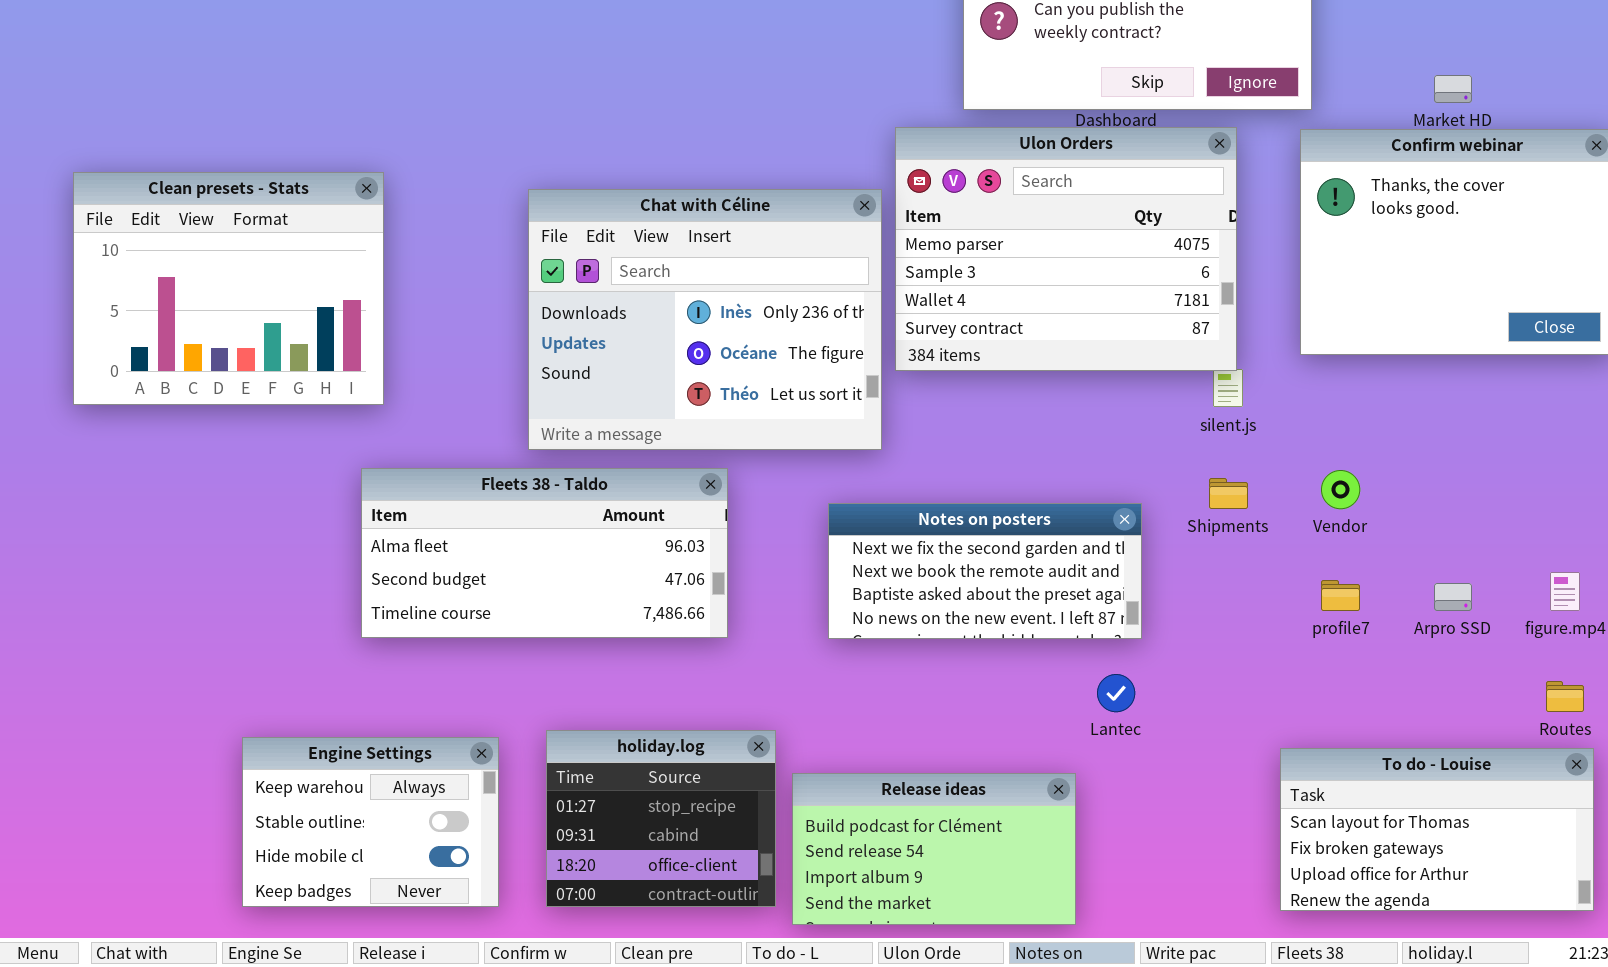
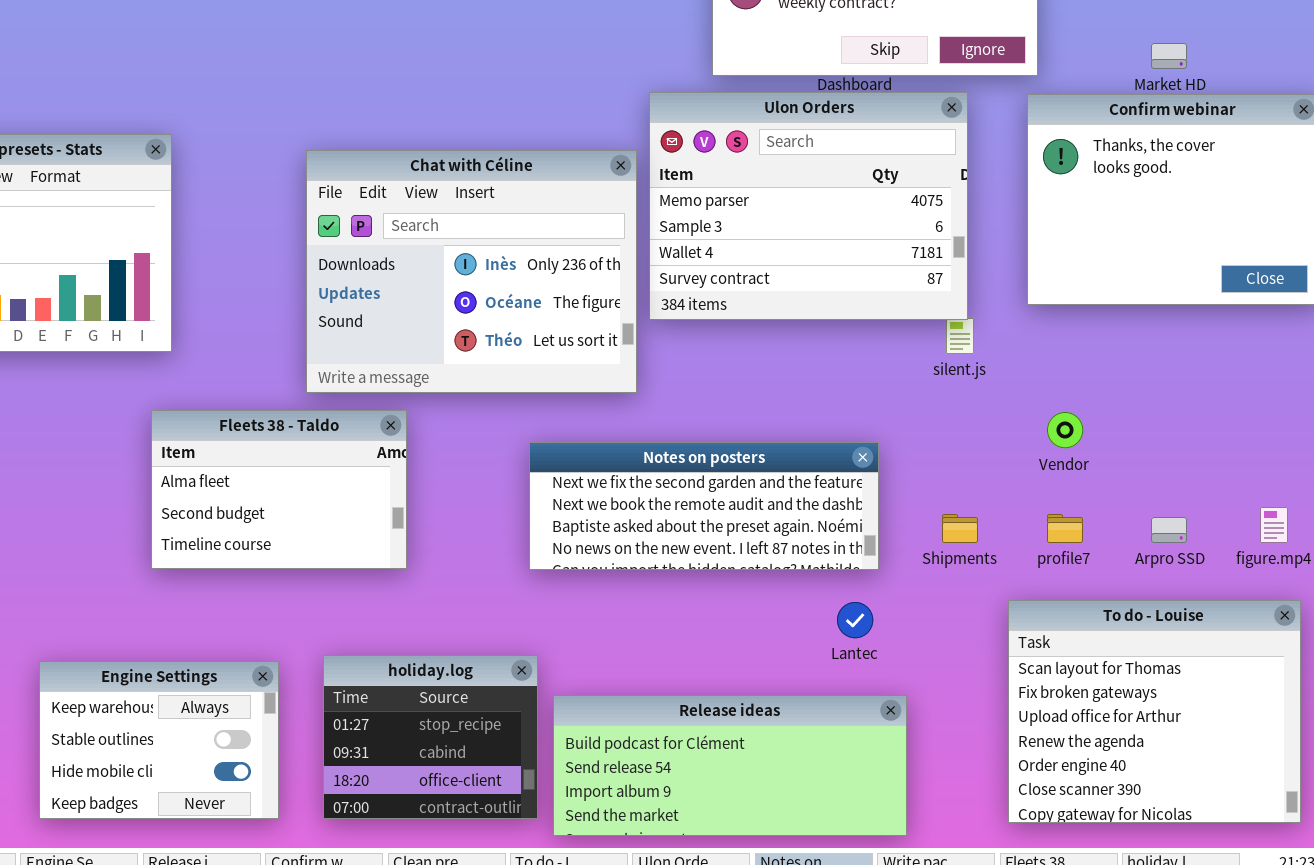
Fleets 38 - Taldo: [361,468,728,638] -> [151,410,407,569], resized
Shipments: [1209,478,1248,509] -> [942,514,978,543], moved
Notes on posters: [828,503,1142,639] -> [529,442,879,570], resized
To do - Louise: [1280,748,1594,911] -> [1008,600,1301,823], resized
Release ideas: [792,773,1076,925] -> [553,695,907,836], resized

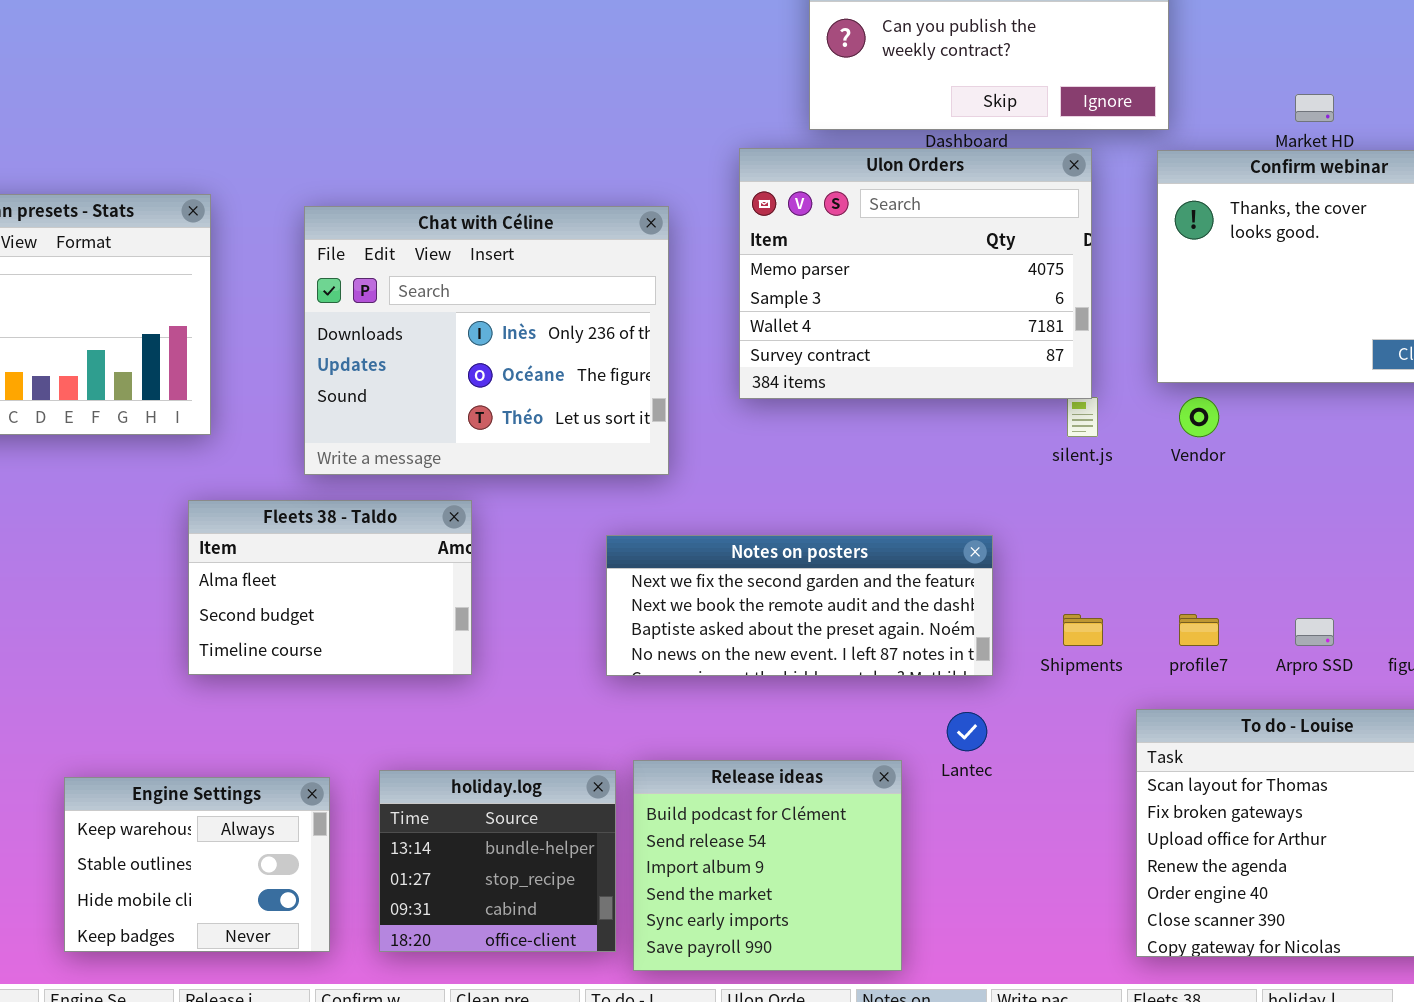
Chat with Céline: [306,150,637,393] -> [304,206,669,475], moved
Vendor: [1047,412,1083,448] -> [1179,397,1219,437], moved
holiday.log: [323,655,538,819] -> [379,770,616,952], scrolled up 1 row
Release ideas: [553,695,907,836] -> [633,760,902,971], resized

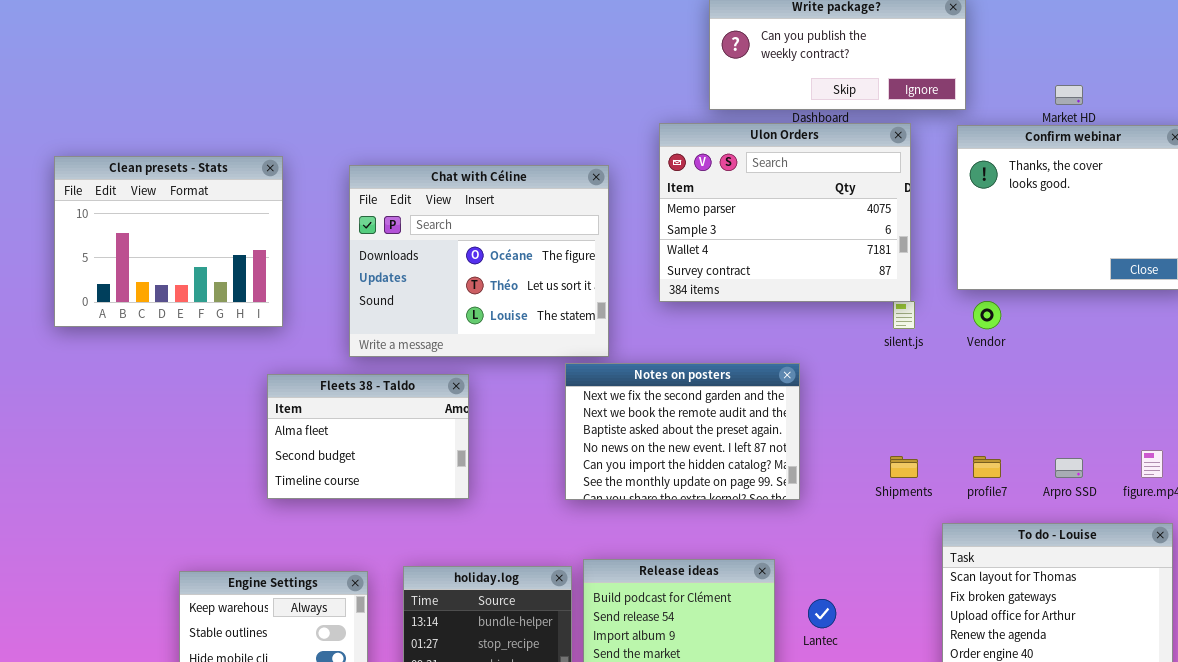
Chat with Céline: [304,206,669,475] -> [349,165,609,357], scrolled down 1 row
Notes on posters: [606,535,993,676] -> [565,363,800,500], resized
Lantec: [947,712,987,751] -> [808,599,836,628], moved

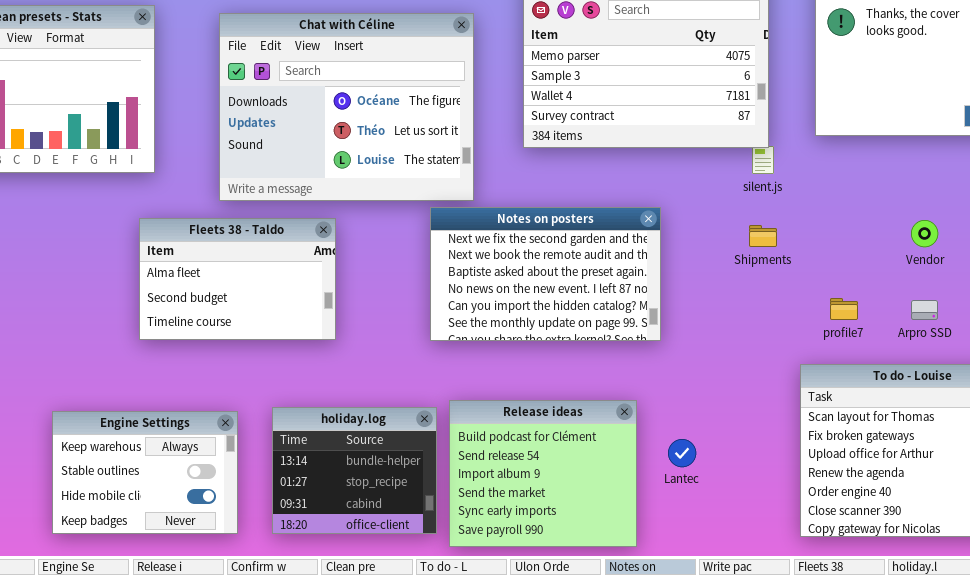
Vendor: [973,301,1001,329] -> [911,220,938,247], moved
Shipments: [890,456,918,478] -> [749,225,777,247], moved

